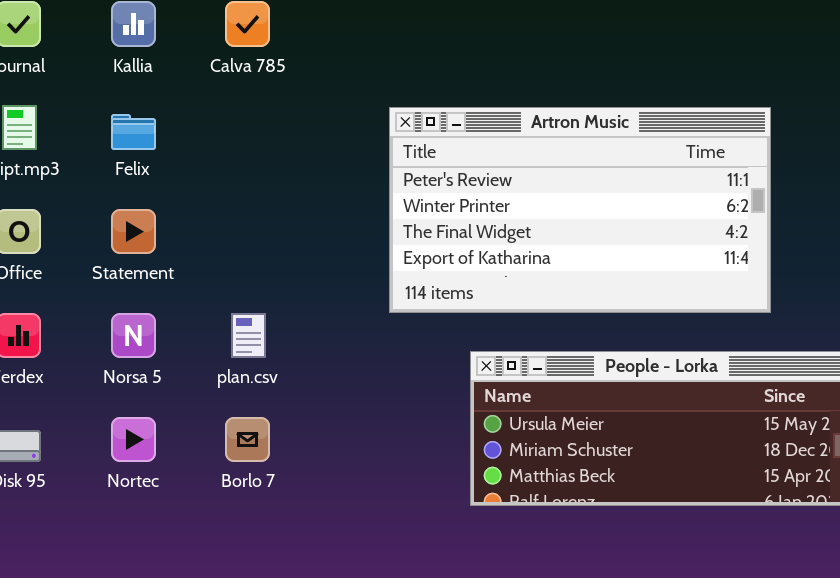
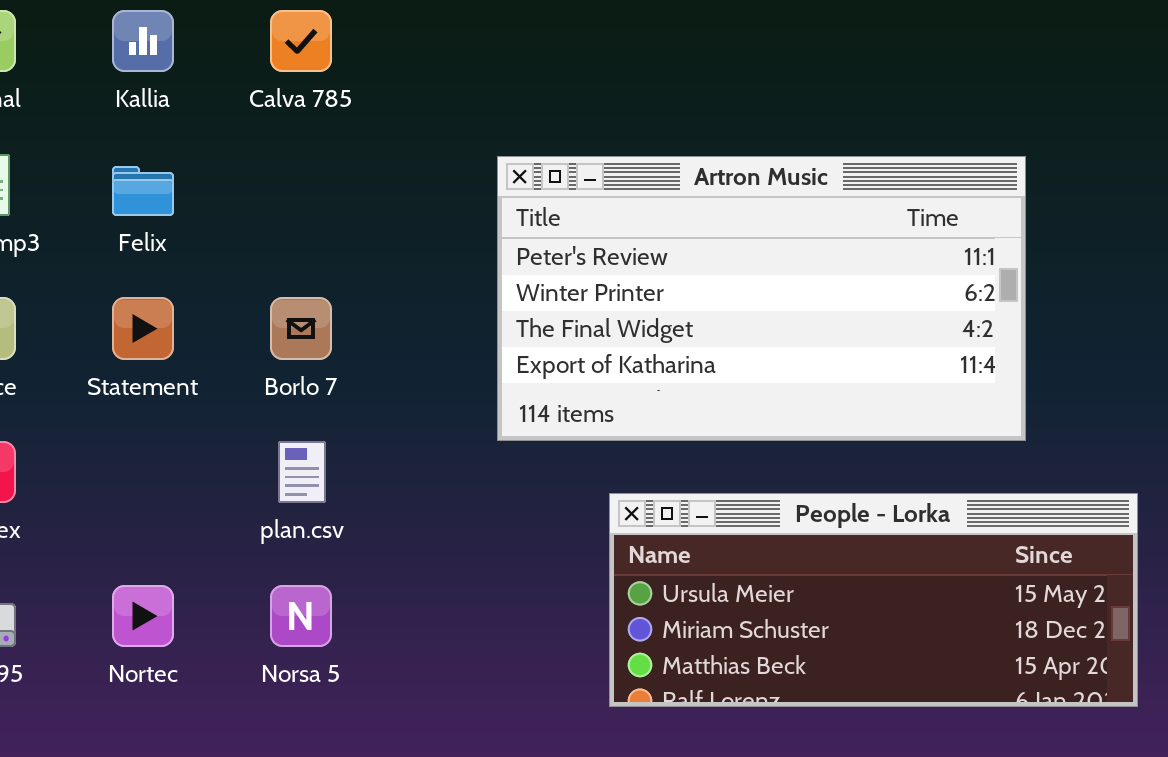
Norsa 5: [111,313,156,358] -> [270,585,332,647], moved
Borlo 7: [225,417,270,462] -> [270,297,332,360], moved

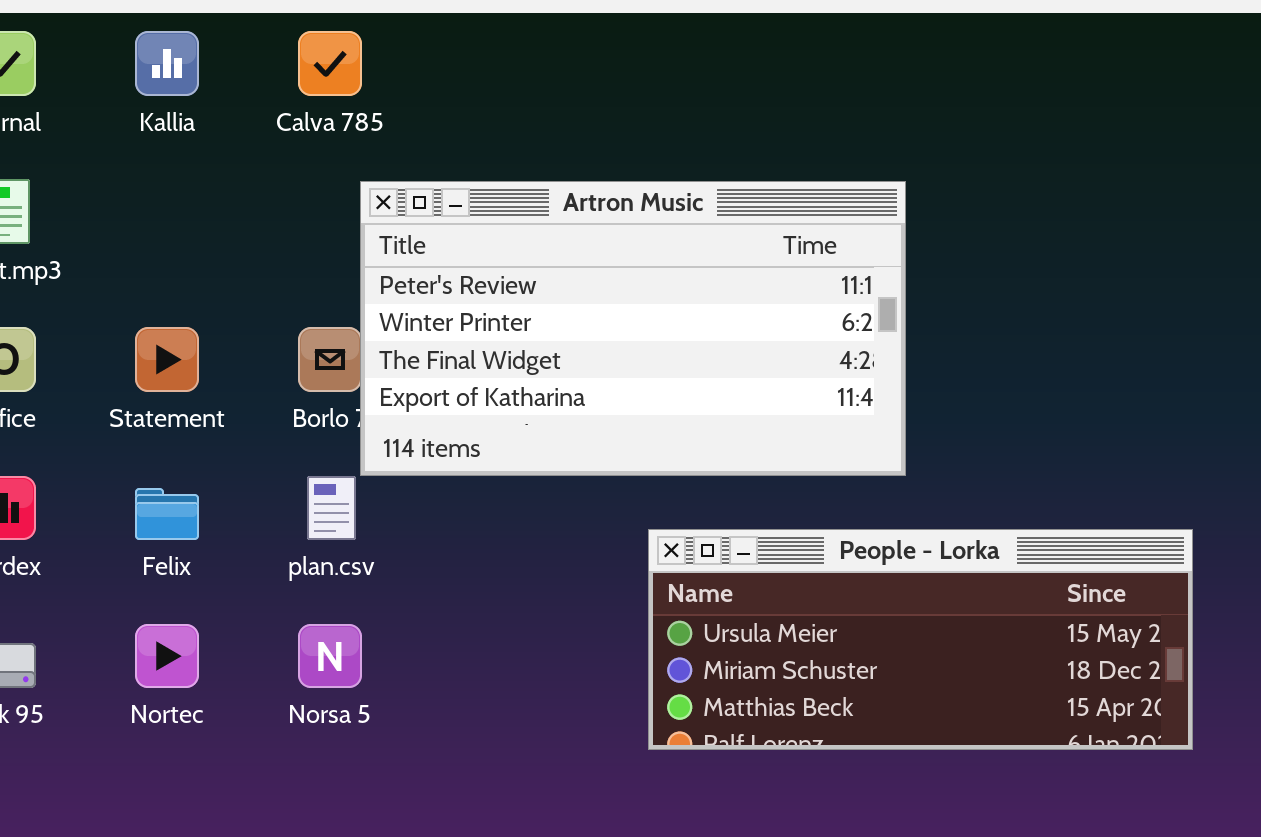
Artron Music: [497,156,1026,441] -> [360,181,906,476], moved
Felix: [112,166,174,216] -> [135,488,199,540], moved

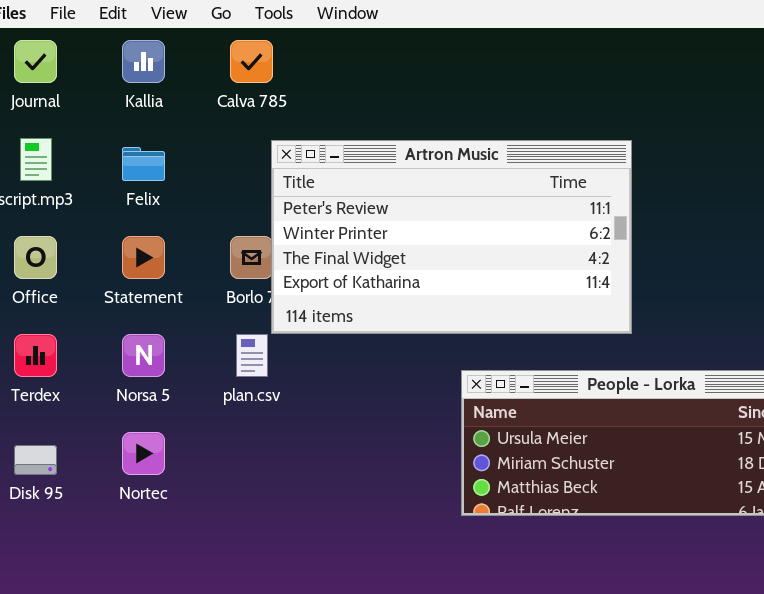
Felix: [135,488,199,540] -> [122,147,165,181], moved
Norsa 5: [298,624,362,688] -> [122,334,165,377], moved

